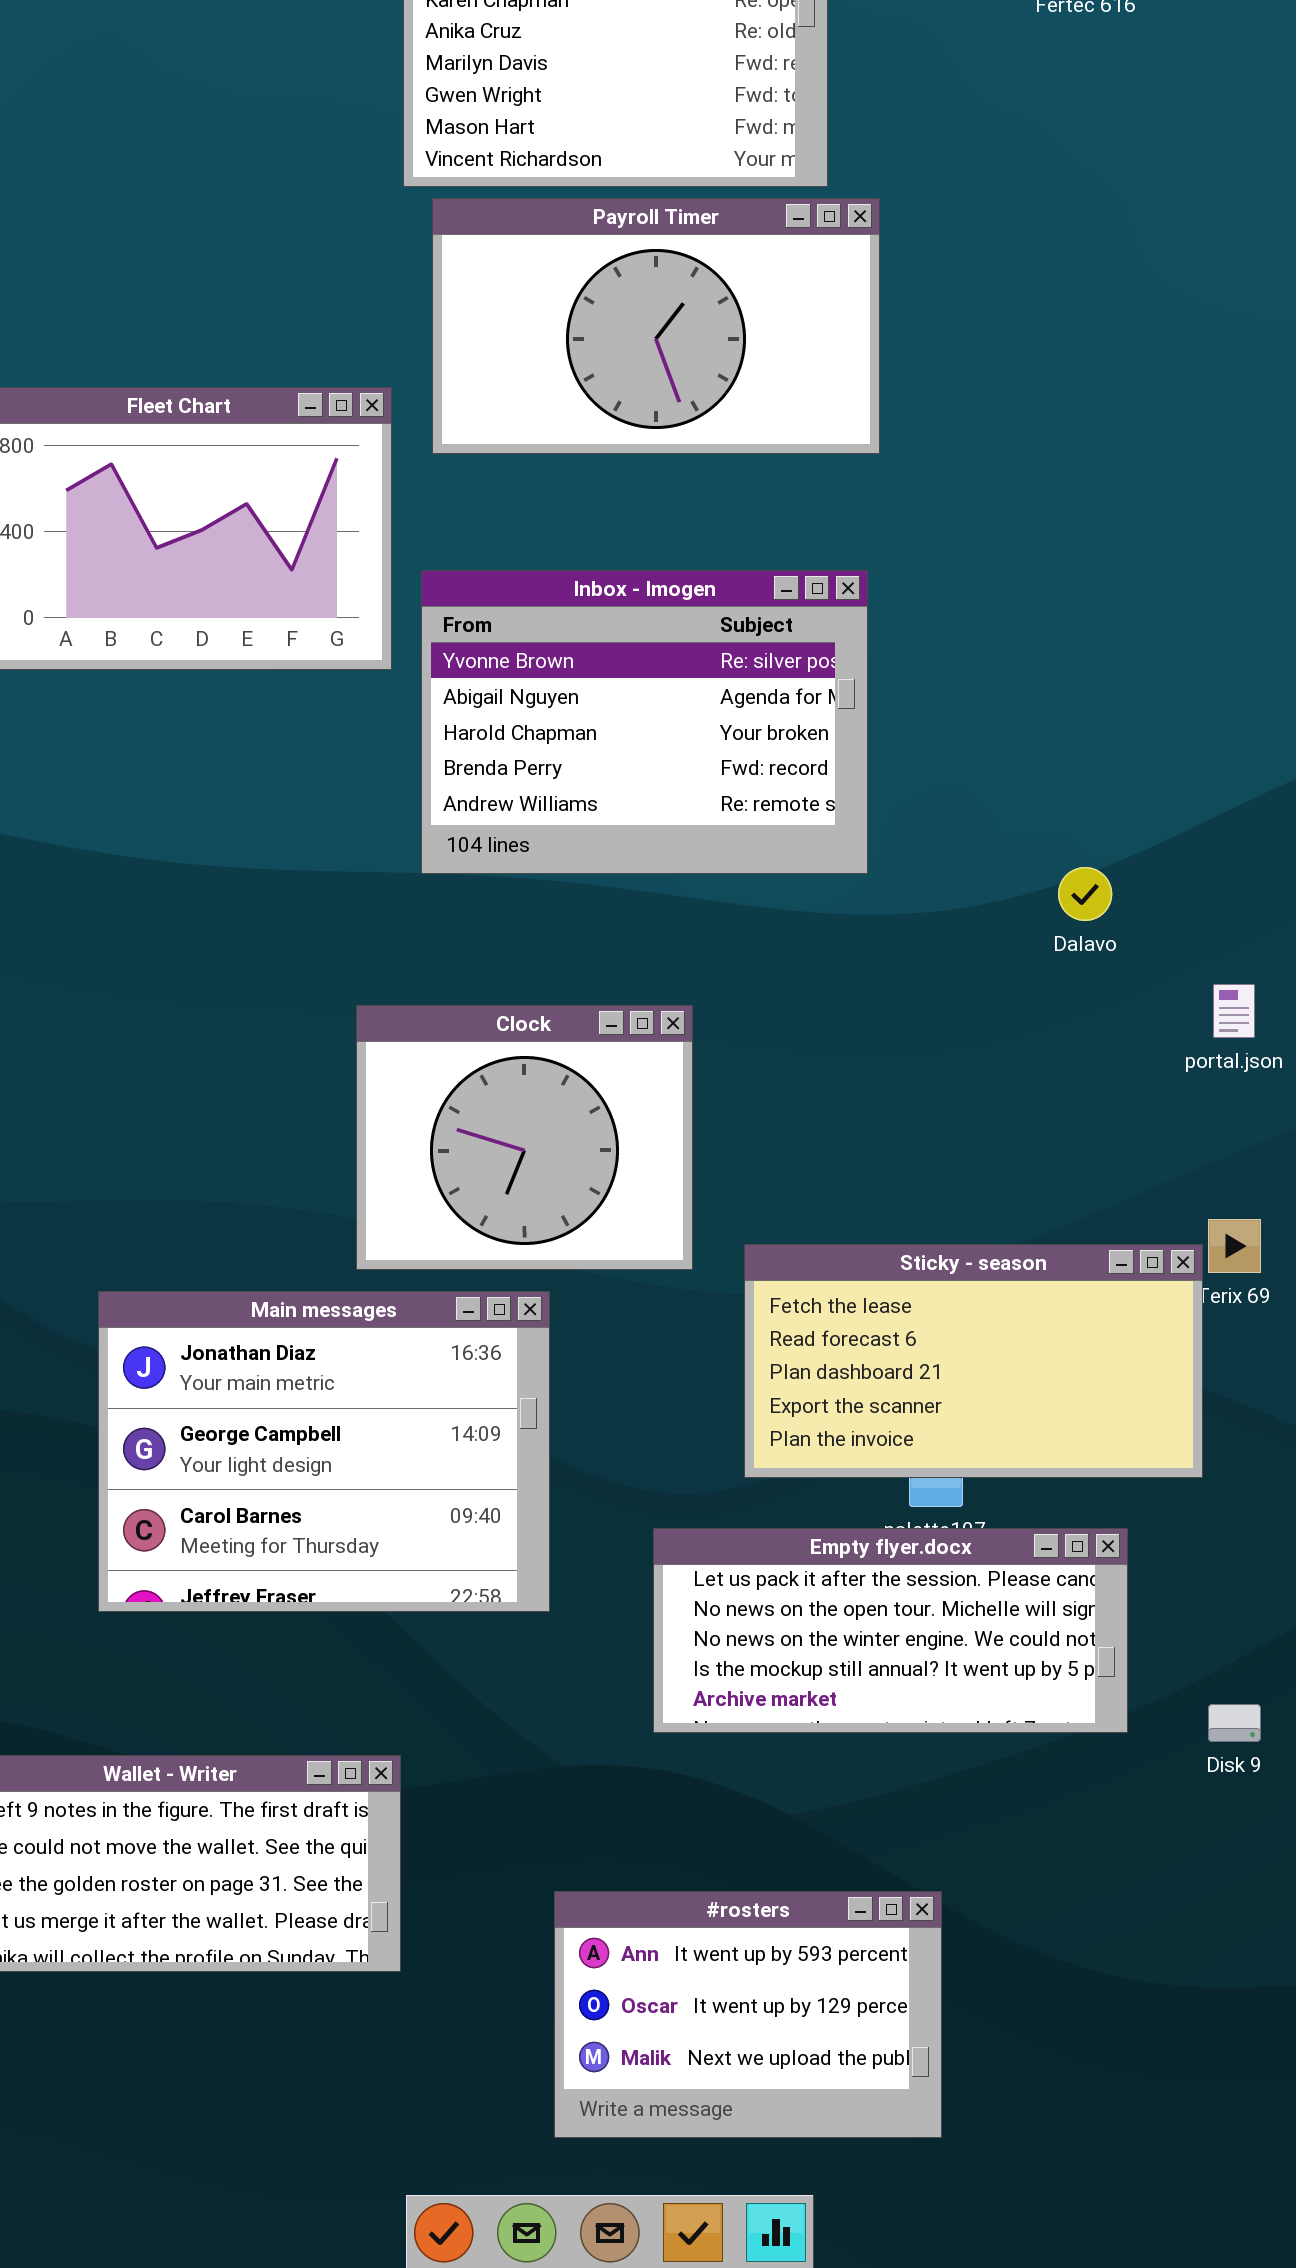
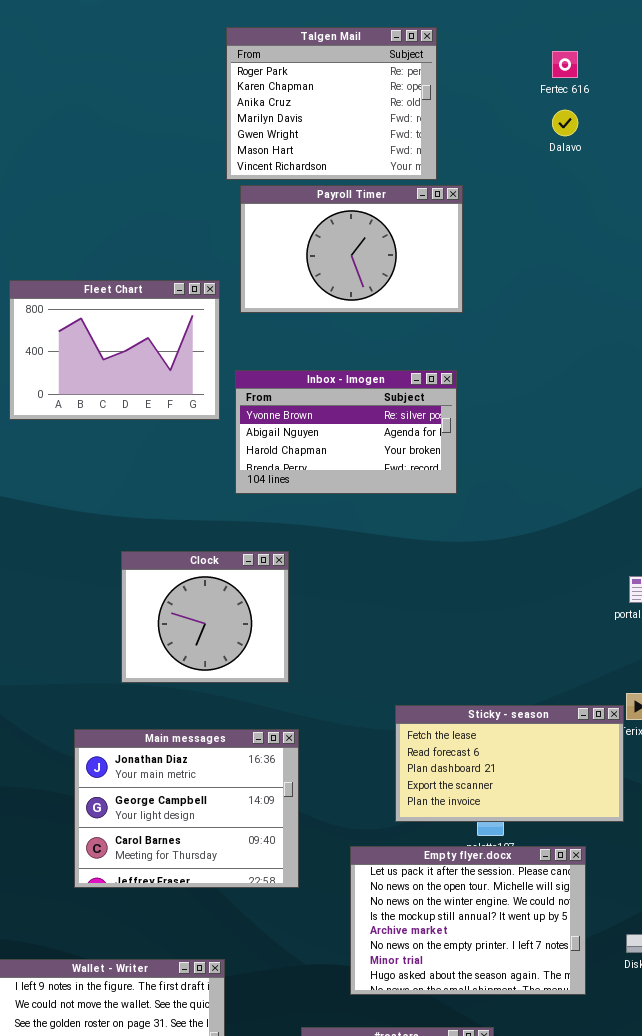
Inbox - Imogen: [421,570,868,874] -> [235,370,457,494], resized
Dalavo: [1058,867,1112,921] -> [552,110,578,136], moved
Clock: [356,1005,693,1270] -> [121,551,289,683], moved
Empty flyer.docx: [653,1528,1128,1733] -> [350,846,586,995], resized

